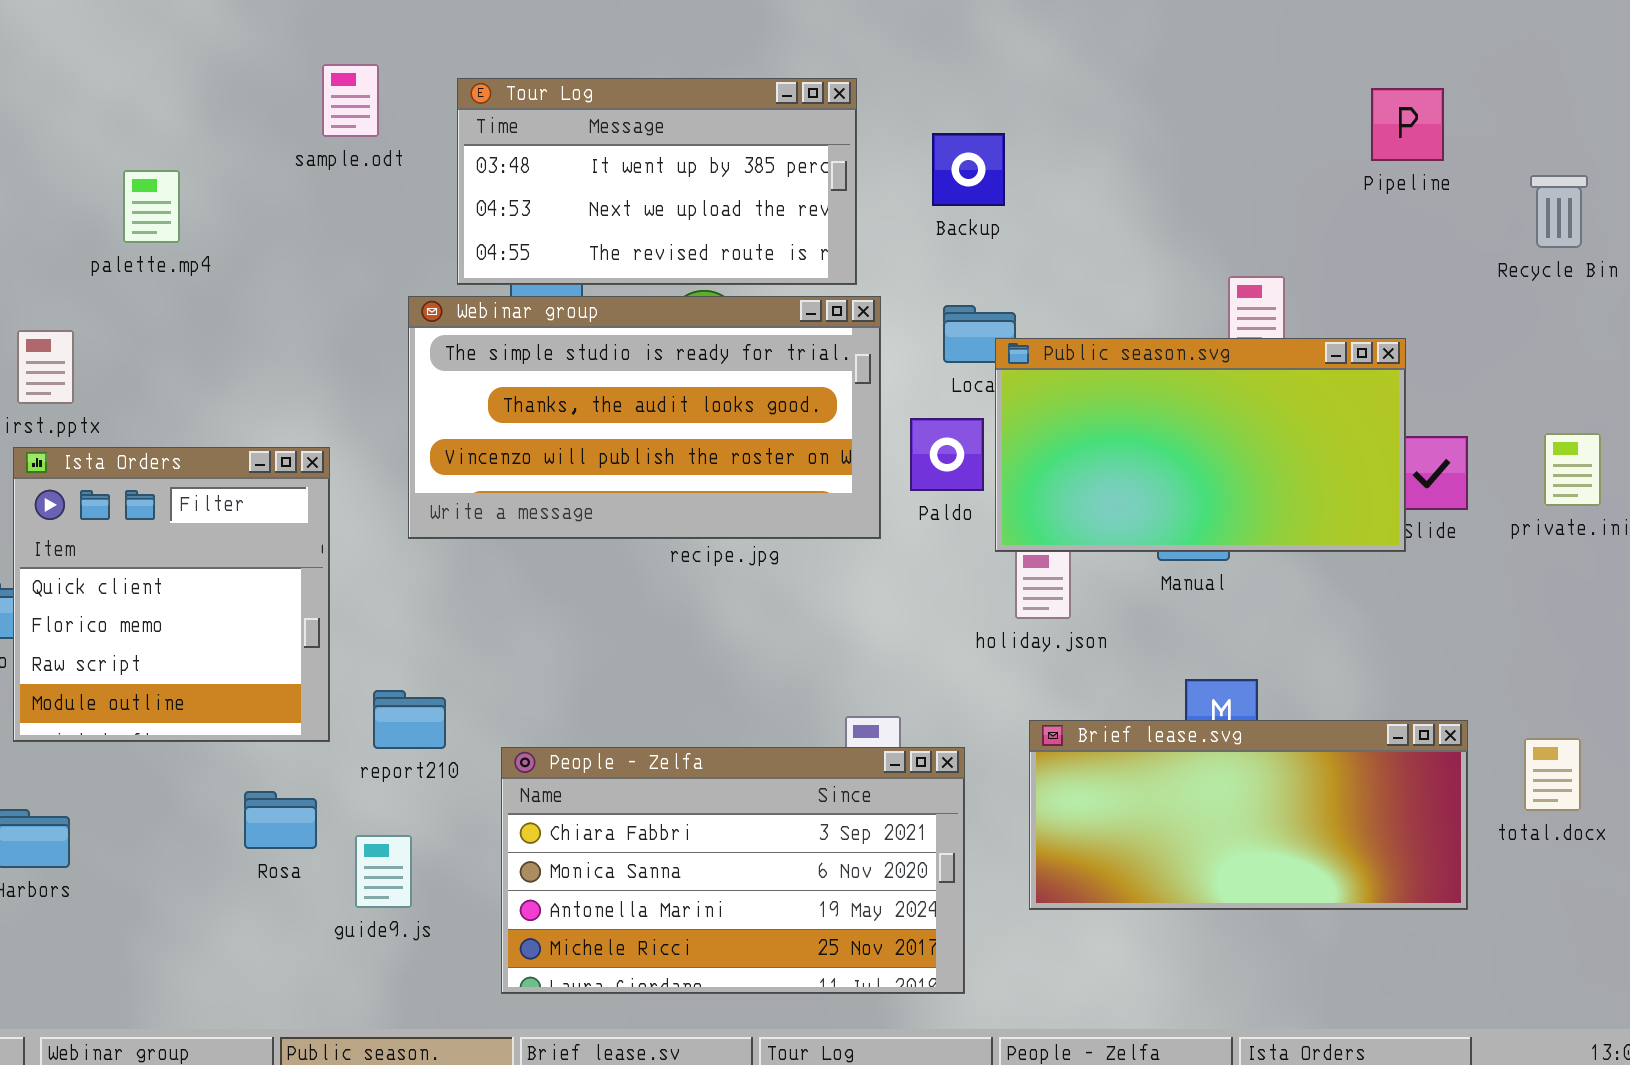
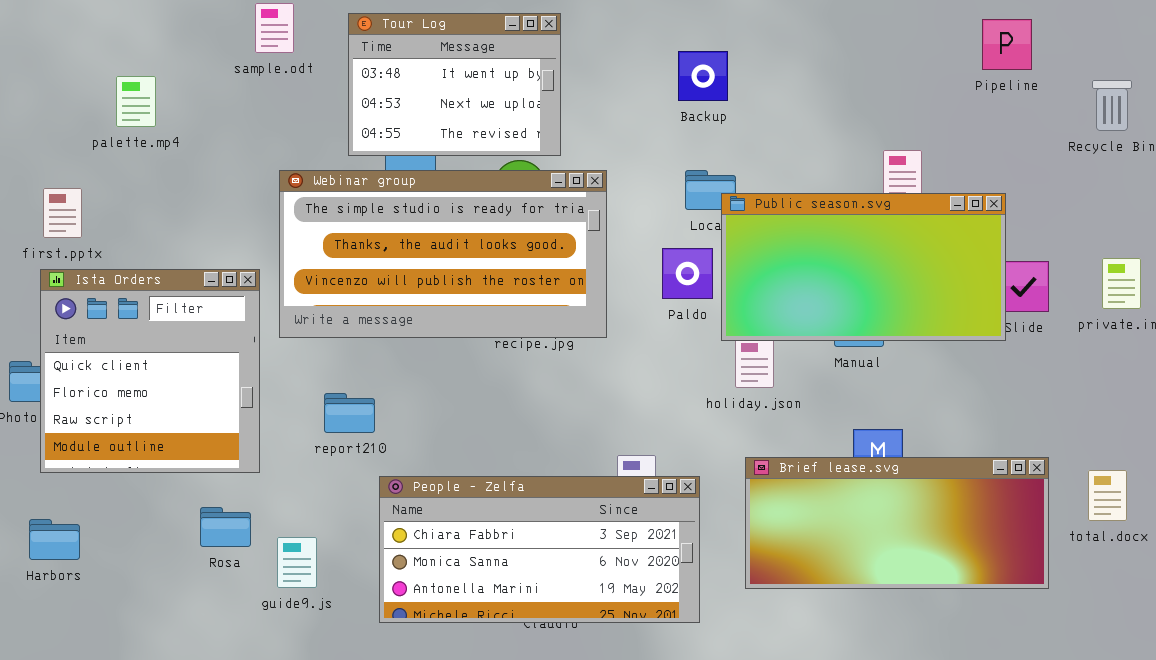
Tour Log: [457,78,857,285] -> [348,13,561,156], resized
Webinar group: [408,296,881,539] -> [279,170,607,338], moved
report210: [373,690,446,749] -> [324,393,375,433], moved
People - Zelfa: [501,747,965,994] -> [379,476,700,623], resized

